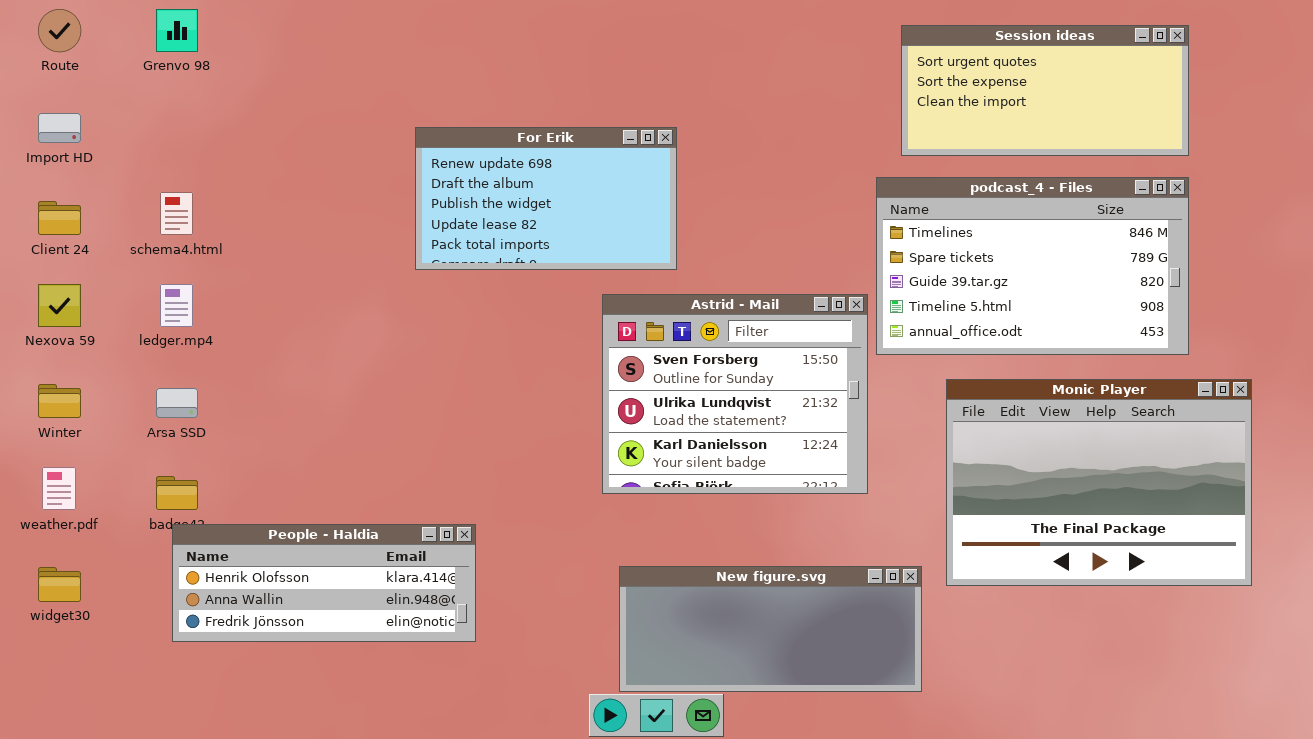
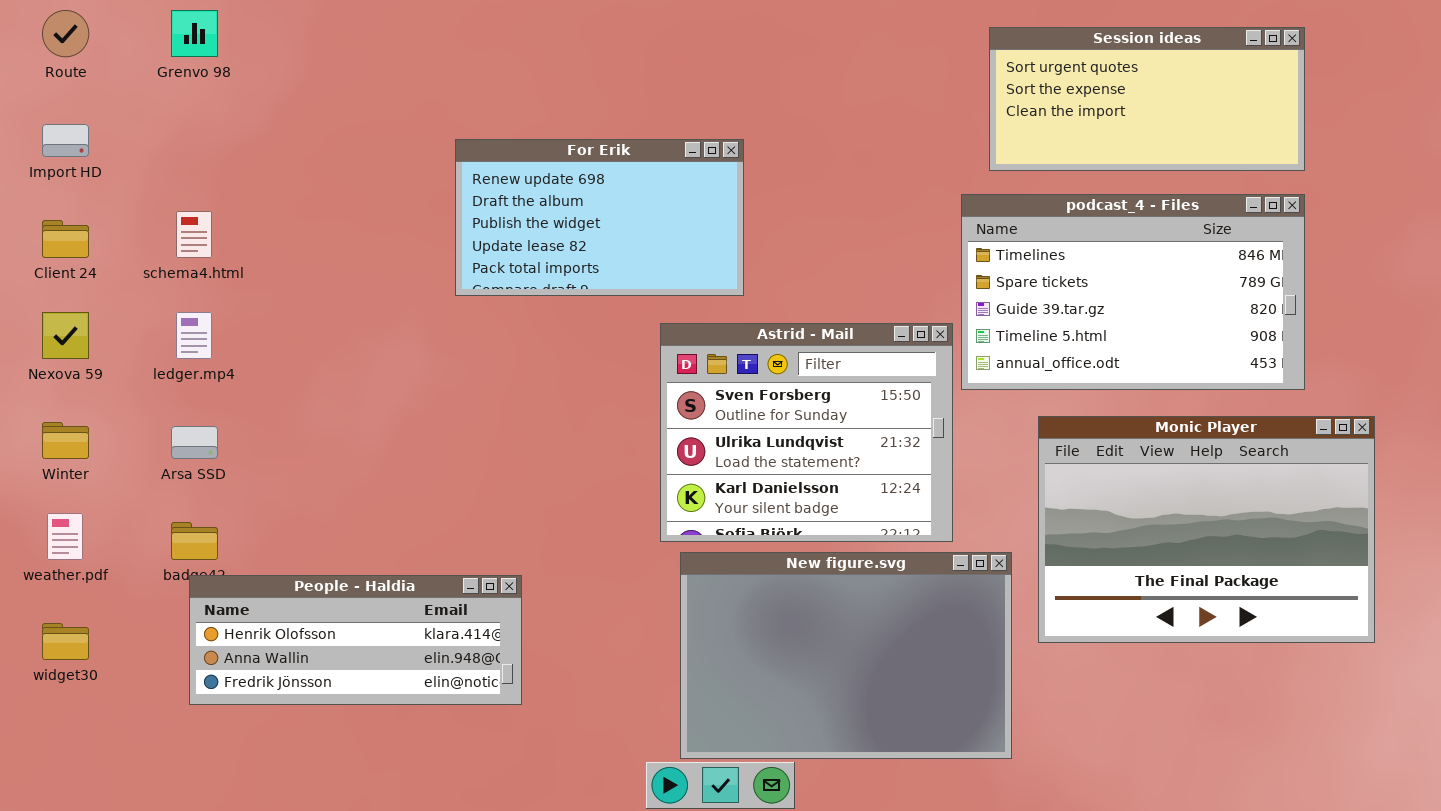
New figure.svg: [619,566,922,692] -> [680,552,1012,759], resized

